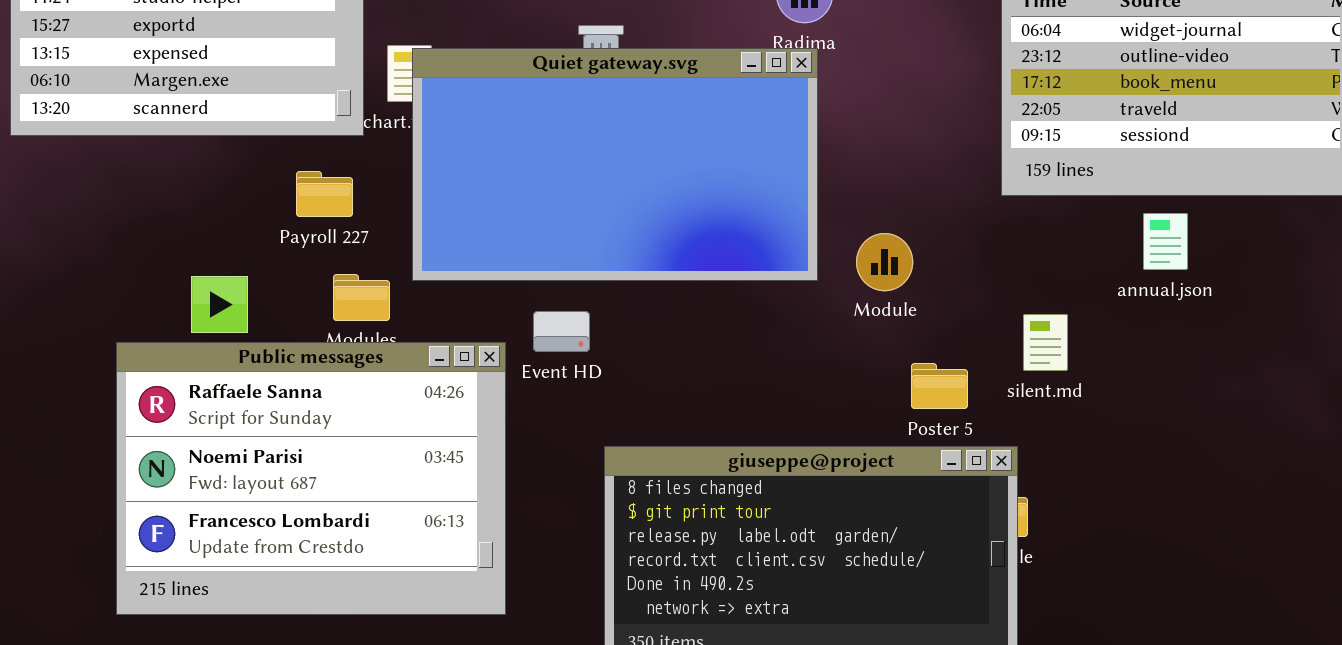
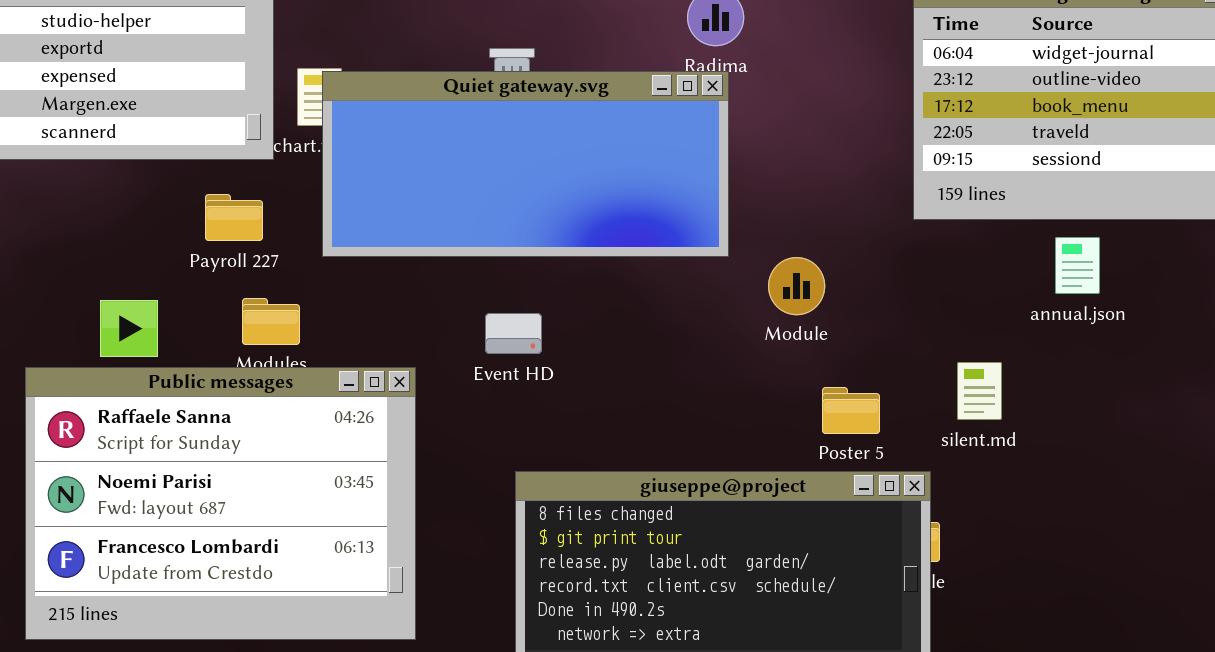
Quiet gateway.svg: [412,48,818,281] -> [322,71,729,257], resized
Event HD: [533,311,590,352] -> [485,313,542,354], moved
silent.md: [1023,314,1068,371] -> [957,362,1002,420], moved

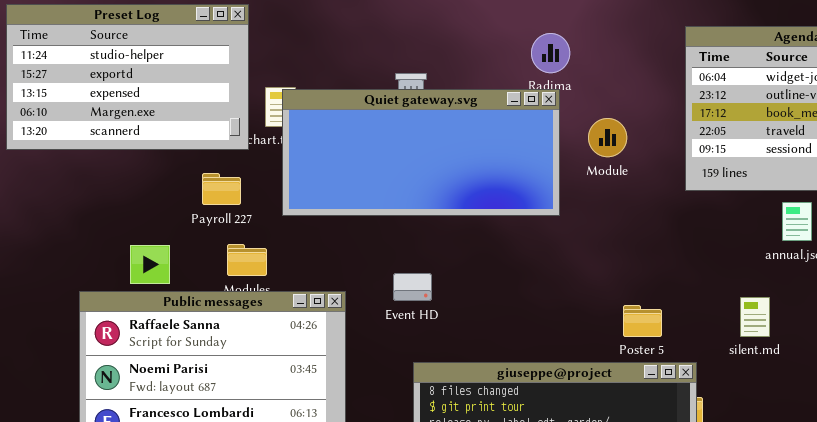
Module: [768,257,825,315] -> [588,118,627,157], moved
Event HD: [485,313,542,354] -> [393,273,432,301], moved
silent.md: [957,362,1002,420] -> [740,297,770,337], moved

